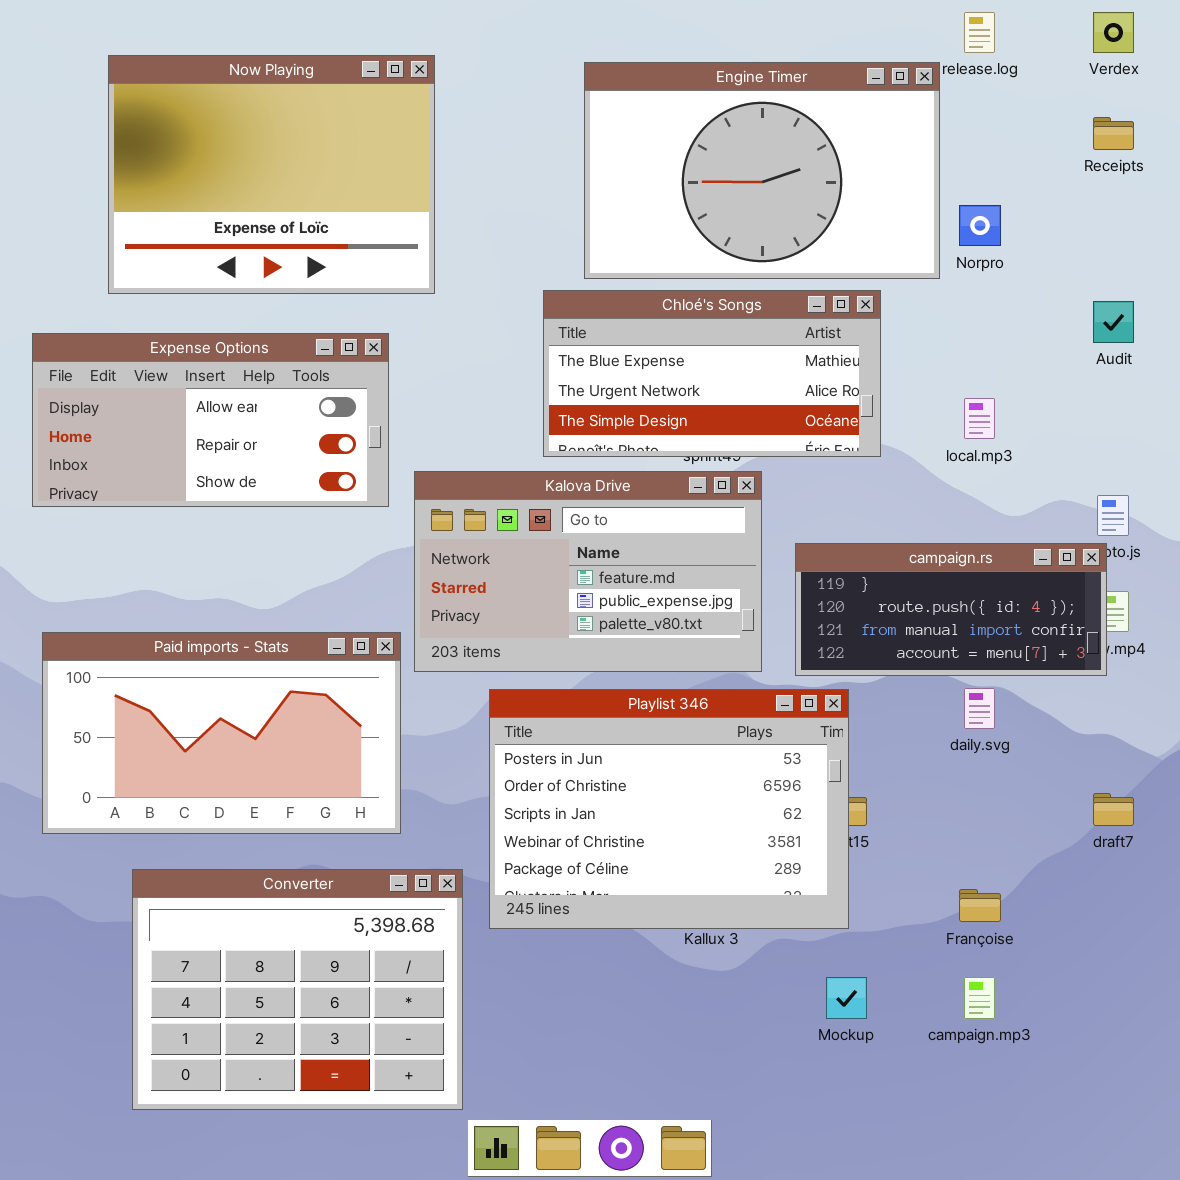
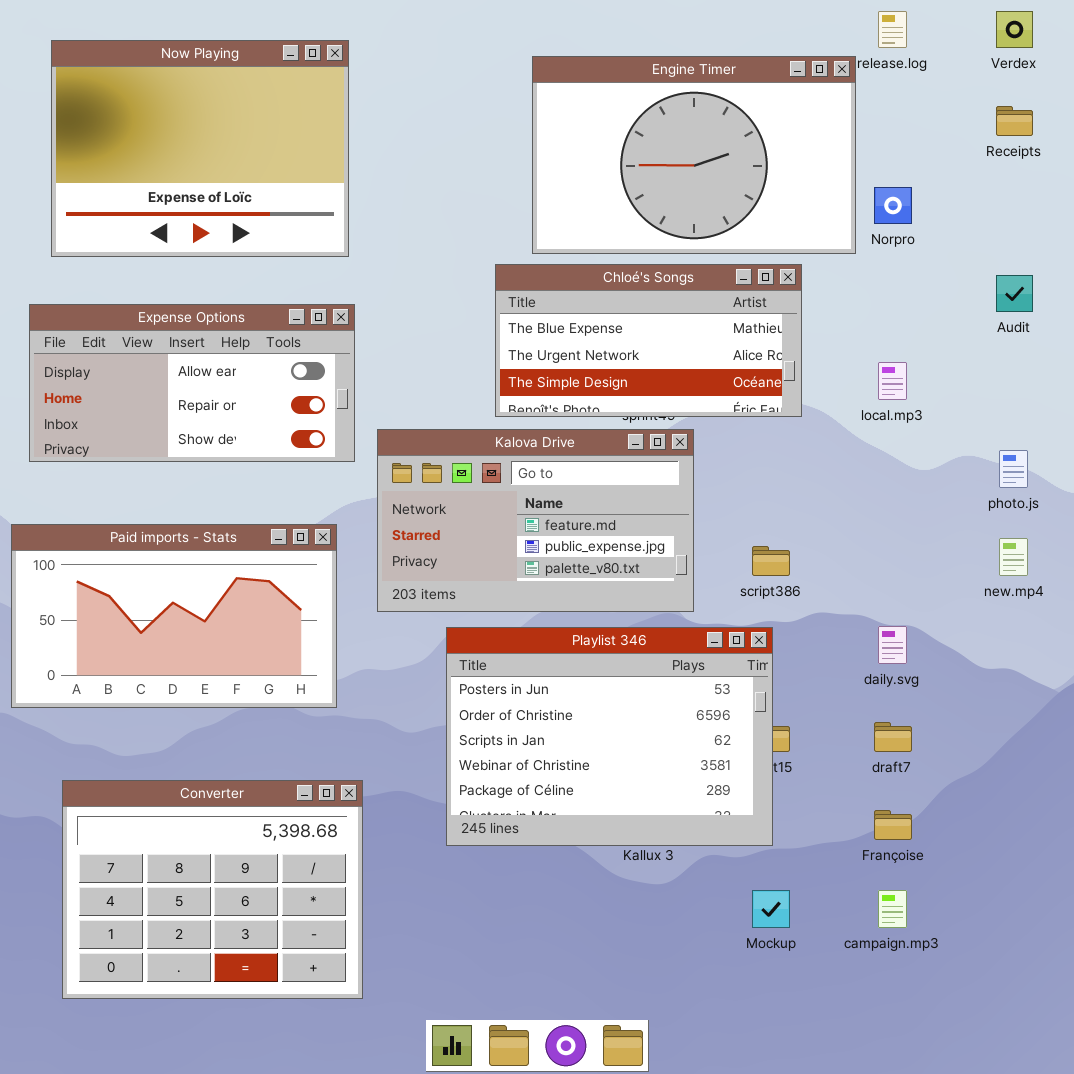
Now Playing: [108,55,435,294] -> [51,40,349,257], moved
campaign.rs: [795,543,1107,676] -> none, closed
Paid imports - Stats: [42,632,401,834] -> [11,524,337,708], moved
draft7: [1093,793,1134,826] -> [874,722,912,752], moved
Converter: [132,869,463,1110] -> [62,780,363,999], moved

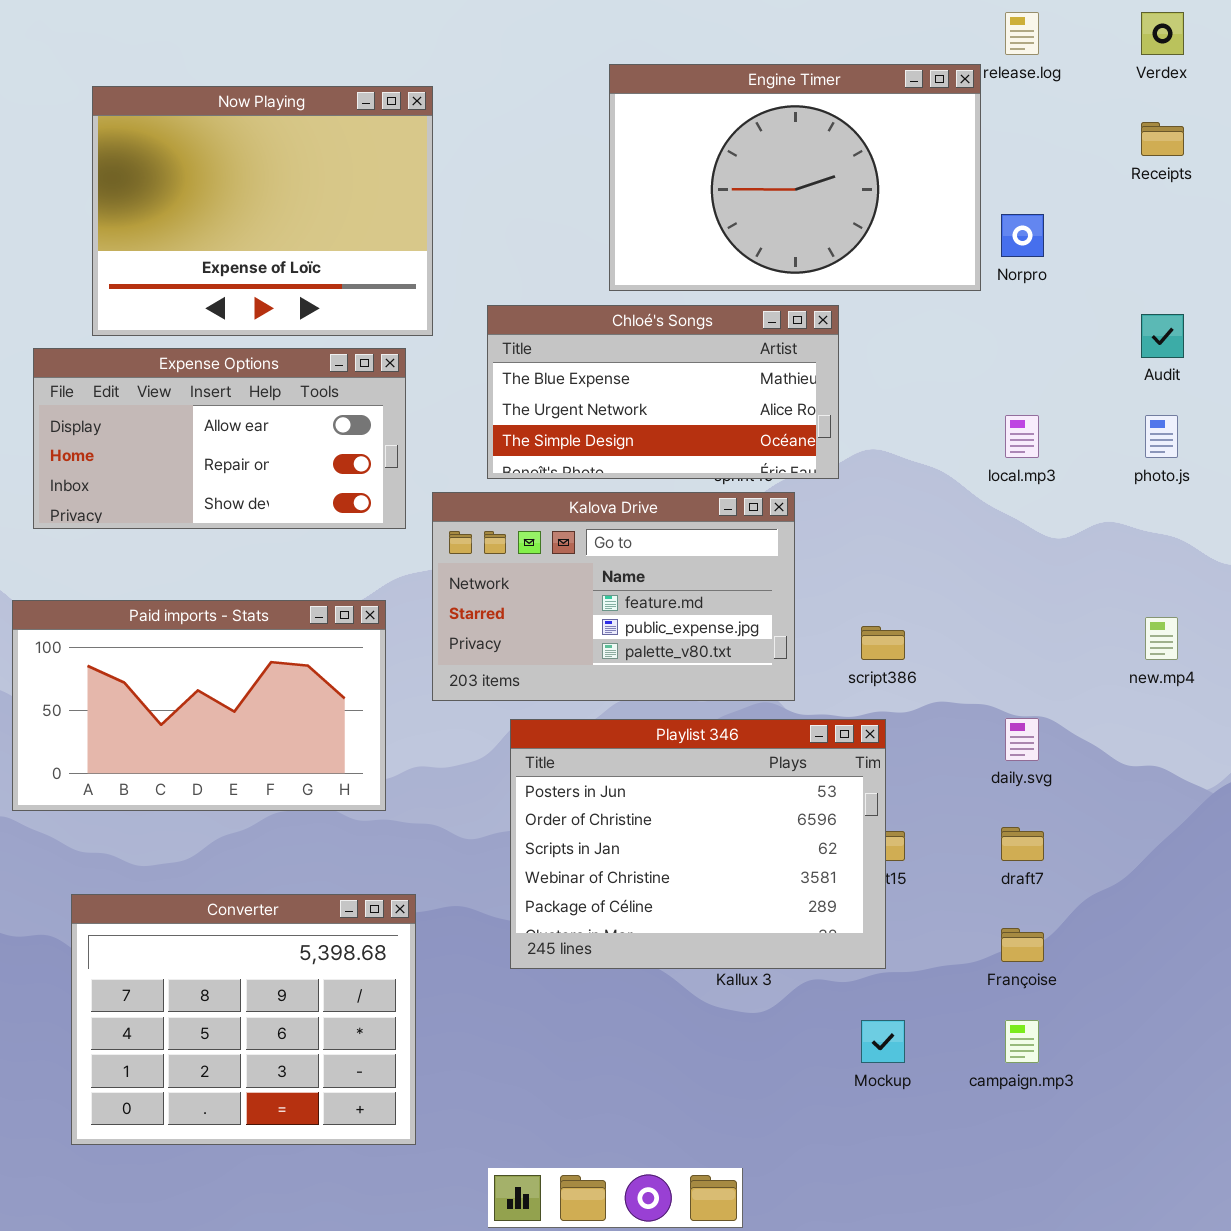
Now Playing: [51,40,349,257] -> [92,86,433,336], moved
Chloé's Songs: [495,264,802,417] -> [487,305,839,479], moved
photo.js: [999,450,1028,488] -> [1145,415,1178,458], moved

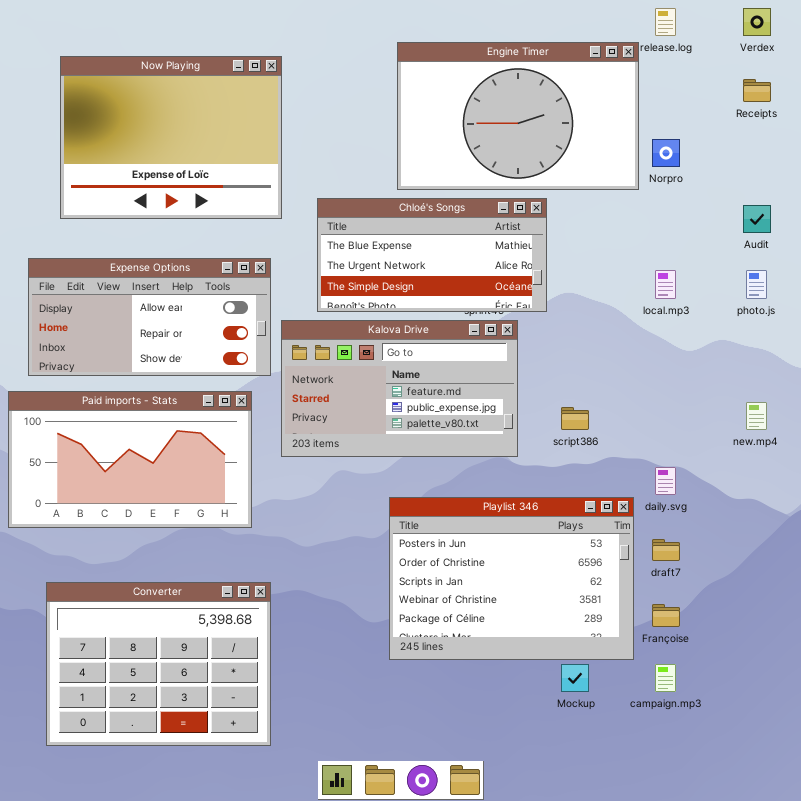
Expense Options: [33,348,406,529] -> [28,258,271,376], moved
Playlist 346: [510,719,886,969] -> [389,497,634,660], moved

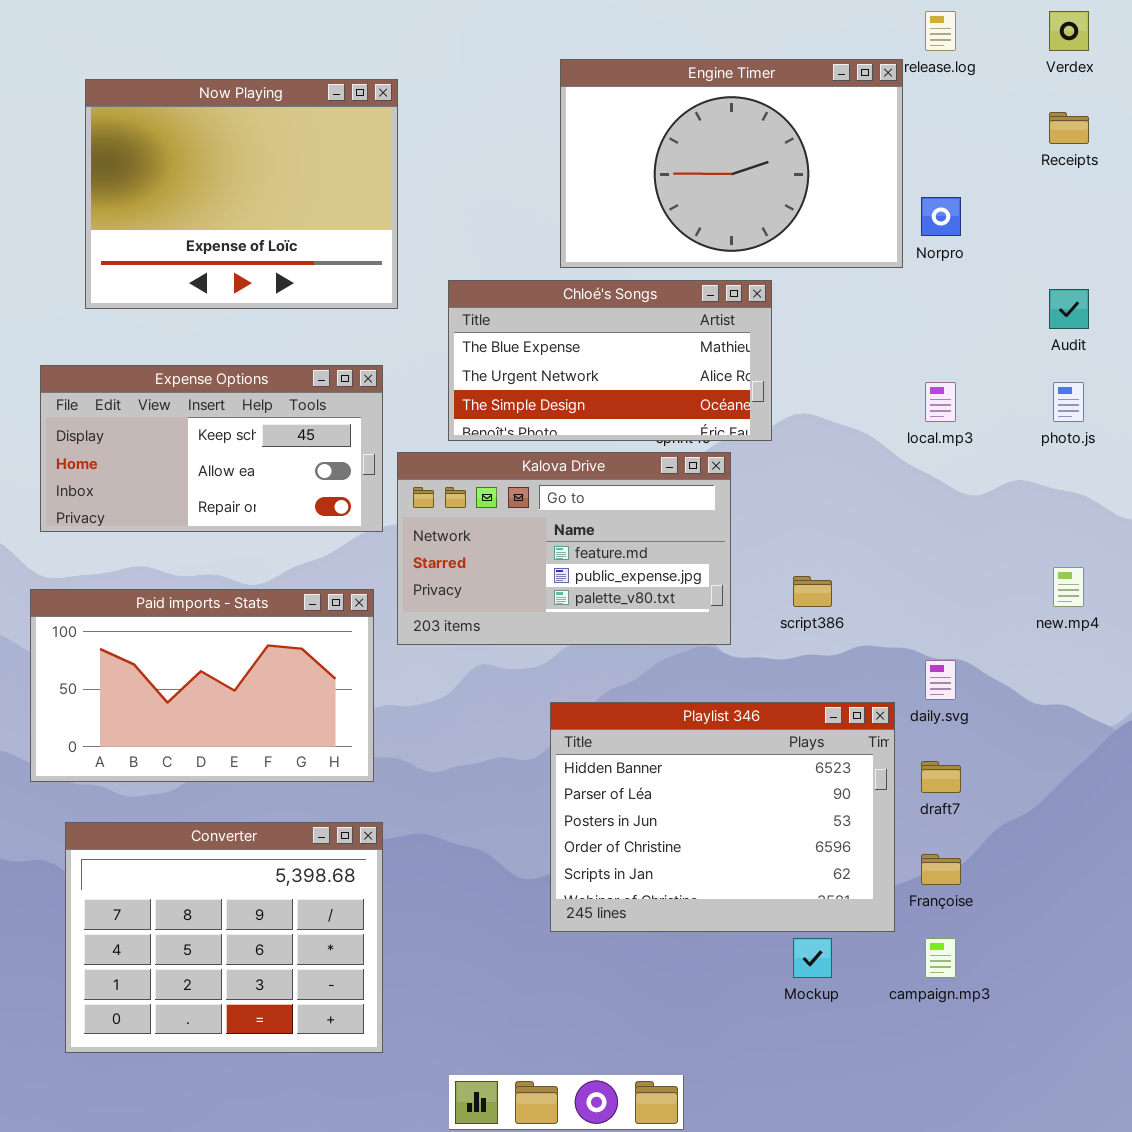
Expense Options: [28,258,271,376] -> [40,365,383,532], scrolled up 1 row
Paid imports - Stats: [8,391,252,528] -> [30,589,374,782], moved
Playlist 346: [389,497,634,660] -> [550,702,895,932], scrolled up 2 rows

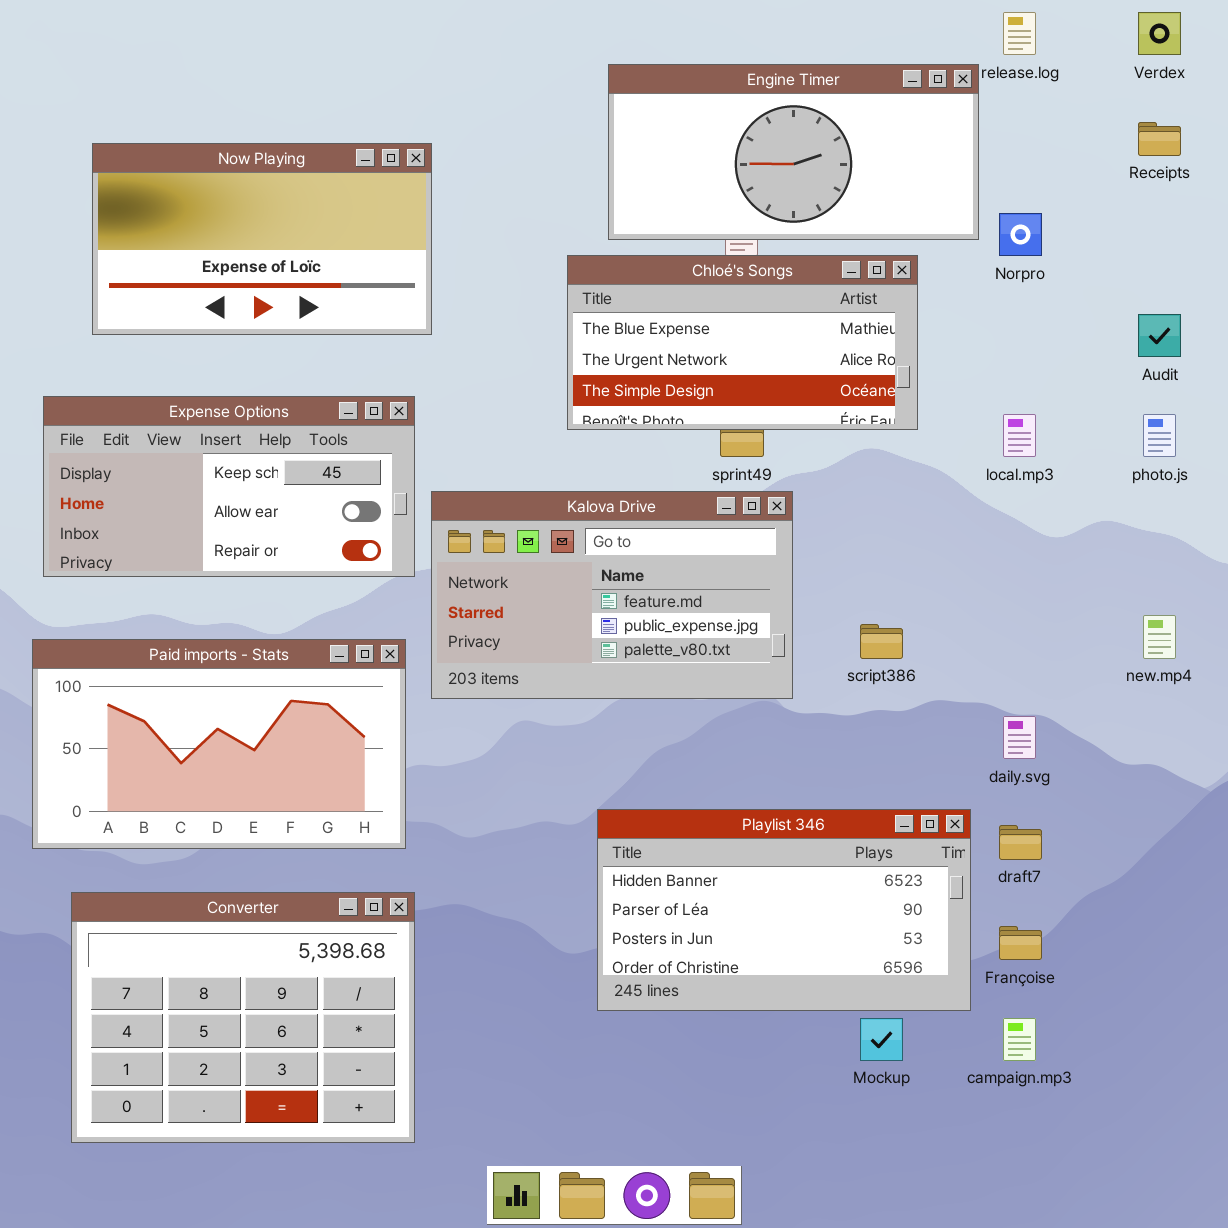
Engine Timer: [560,59,903,268] -> [608,64,979,240], resized
Now Playing: [85,79,398,309] -> [92,143,432,335], resized
Chloé's Songs: [448,280,772,441] -> [567,255,918,430], moved
Playlist 346: [550,702,895,932] -> [597,809,971,1011], resized

